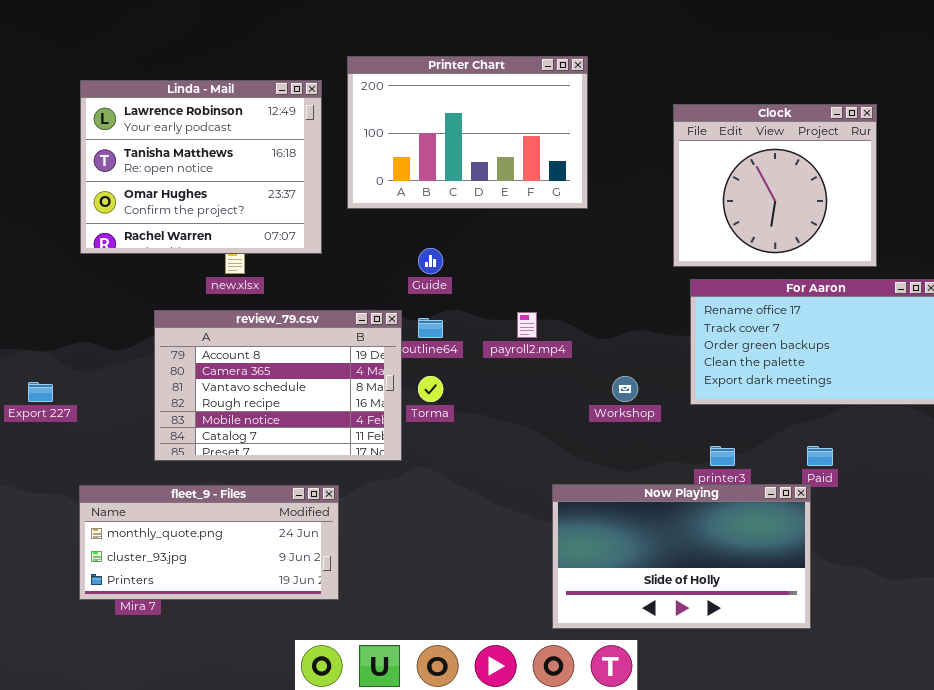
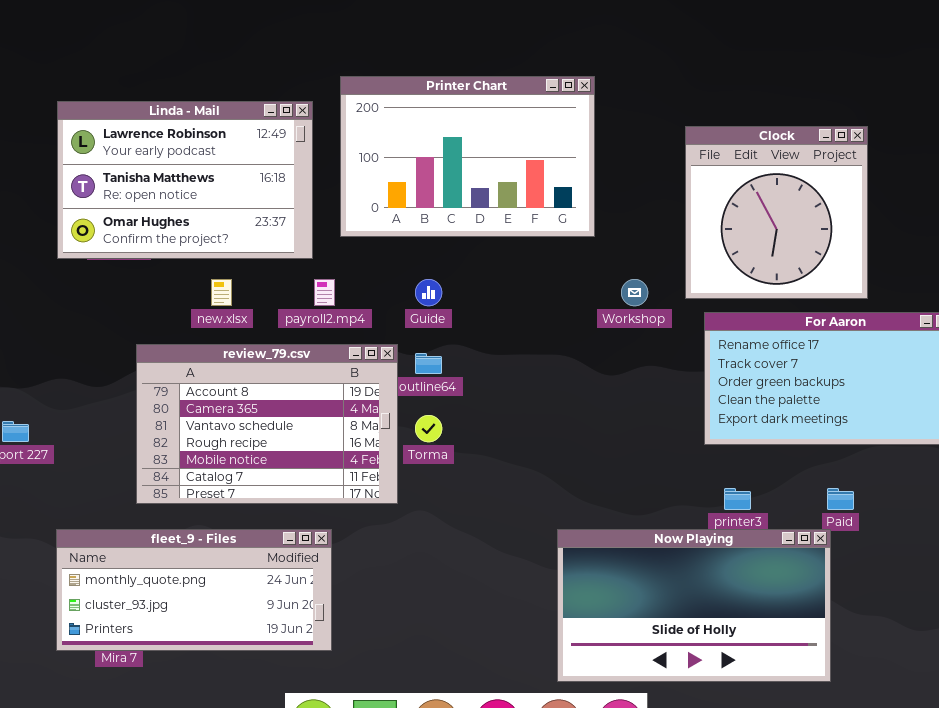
Linda - Mail: [80,80,322,254] -> [57,101,313,259], resized
Clock: [673,104,877,267] -> [685,126,868,299], resized
payroll2.mp4: [517,312,537,338] -> [314,279,335,306], moved
Workshop: [612,376,638,402] -> [621,279,648,306], moved

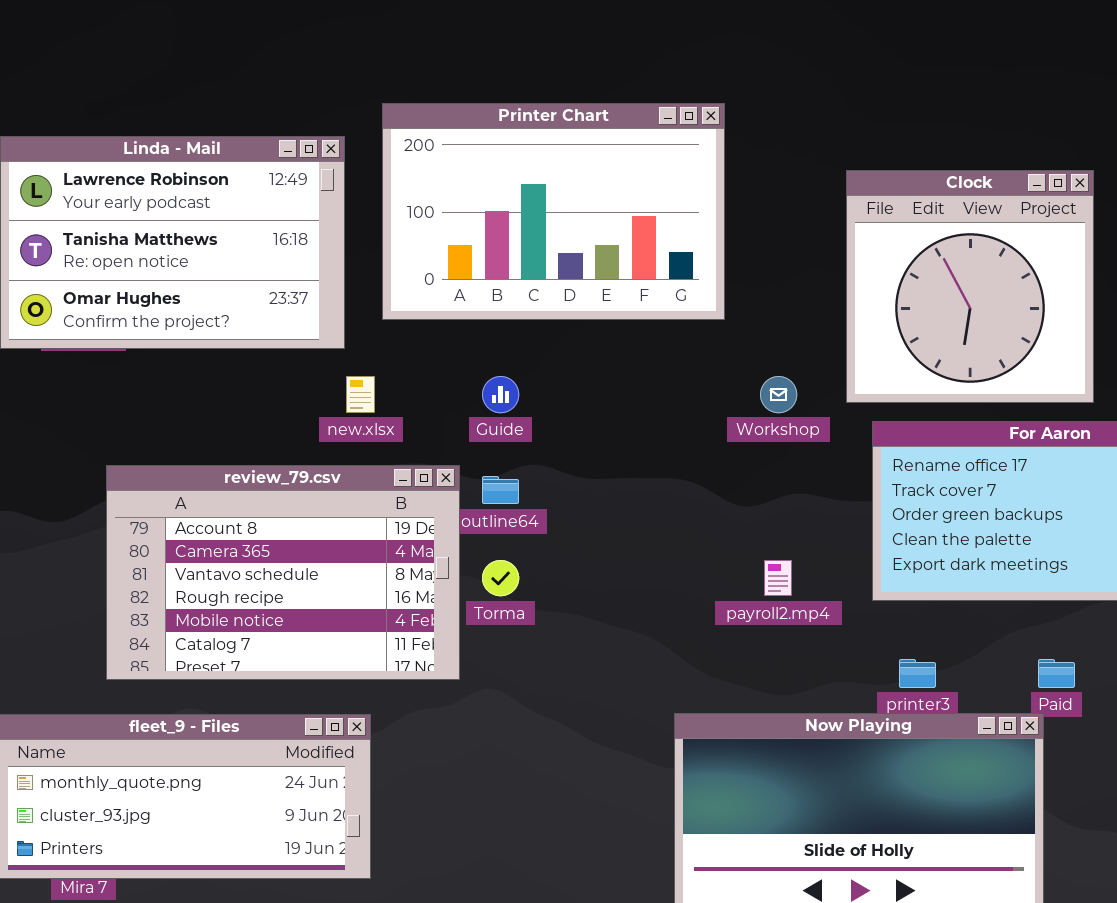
new.xlsx: [211,279,232,306] -> [346,376,375,413], moved
payroll2.mp4: [314,279,335,306] -> [764,560,792,596], moved

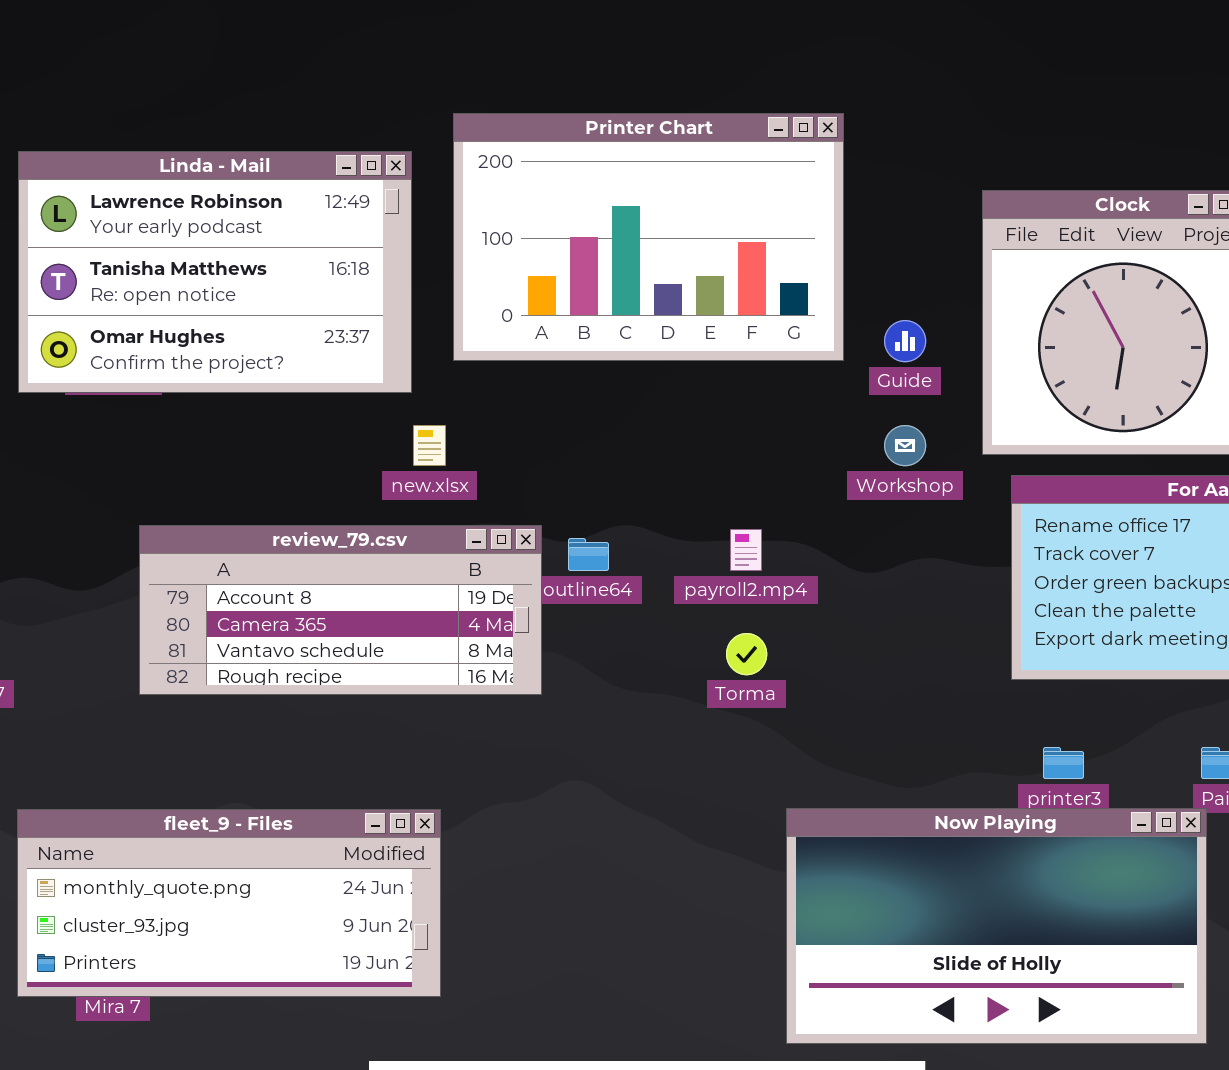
Guide: [482,376,519,413] -> [884,320,926,362], moved
review_79.csv: [106,465,460,680] -> [139,525,542,695], resized
Torma: [482,560,519,596] -> [726,633,767,675], moved
payroll2.mp4: [764,560,792,596] -> [730,529,762,571], moved

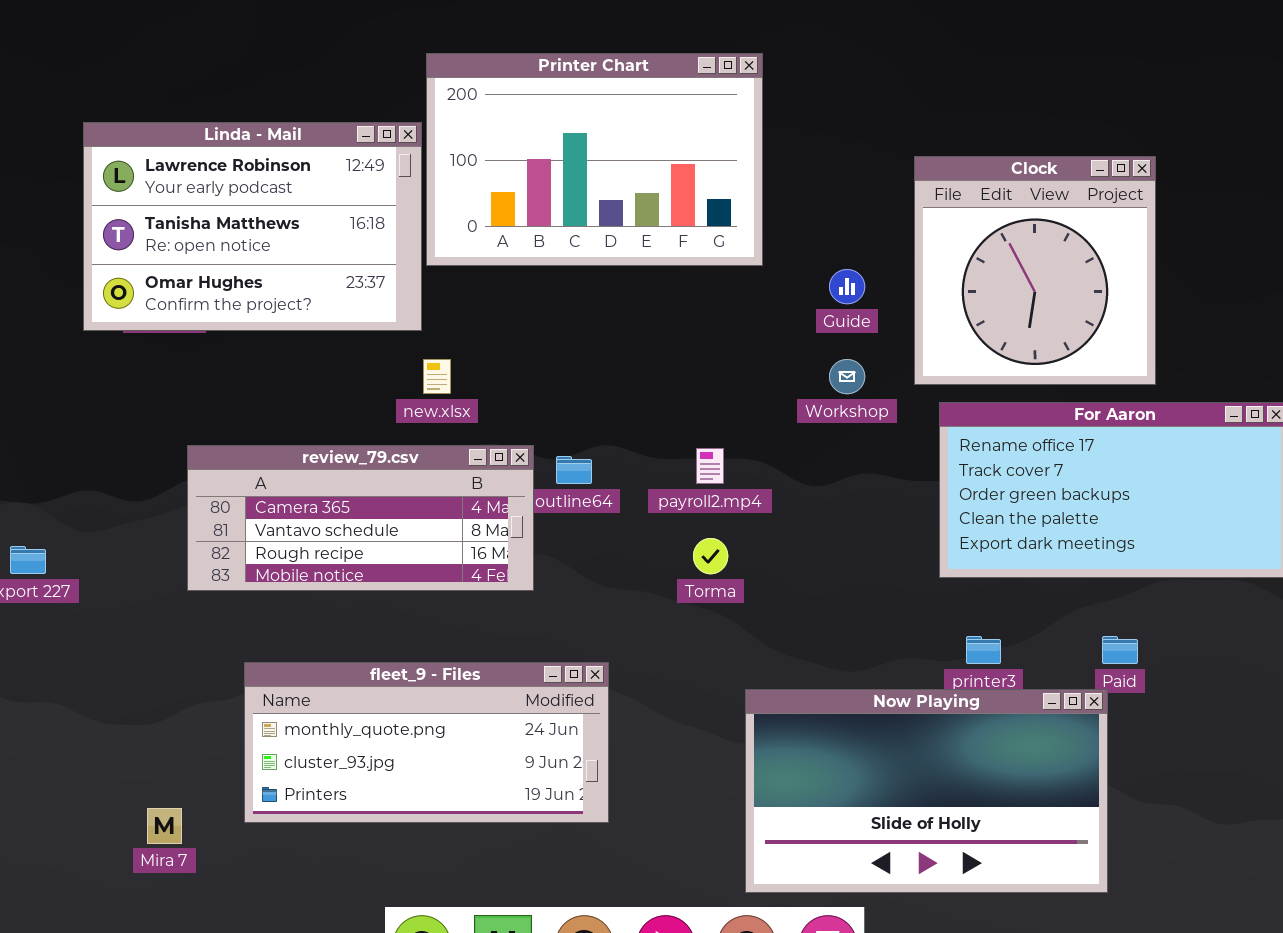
Printer Chart: [453,113,844,361] -> [426,53,763,266], moved
review_79.csv: [139,525,542,695] -> [187,445,534,591], scrolled down 1 row
fleet_9 - Files: [17,809,441,997] -> [244,662,609,823], moved

